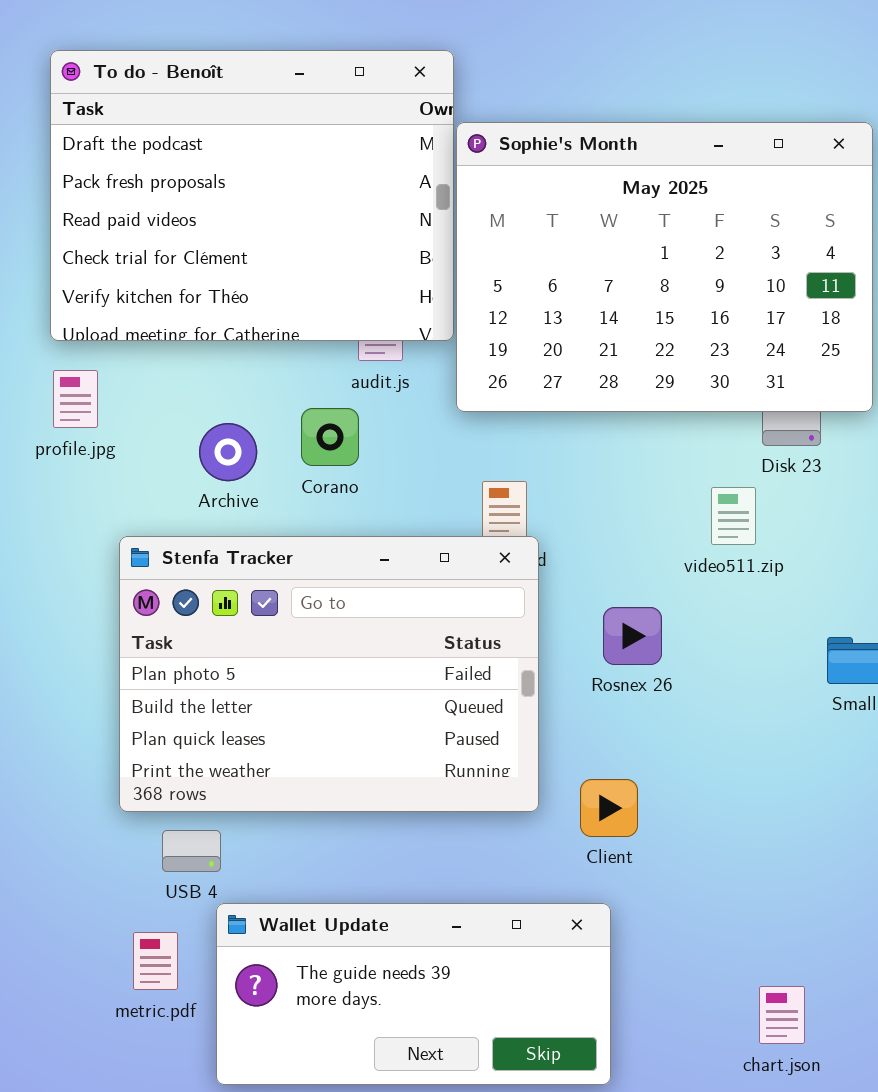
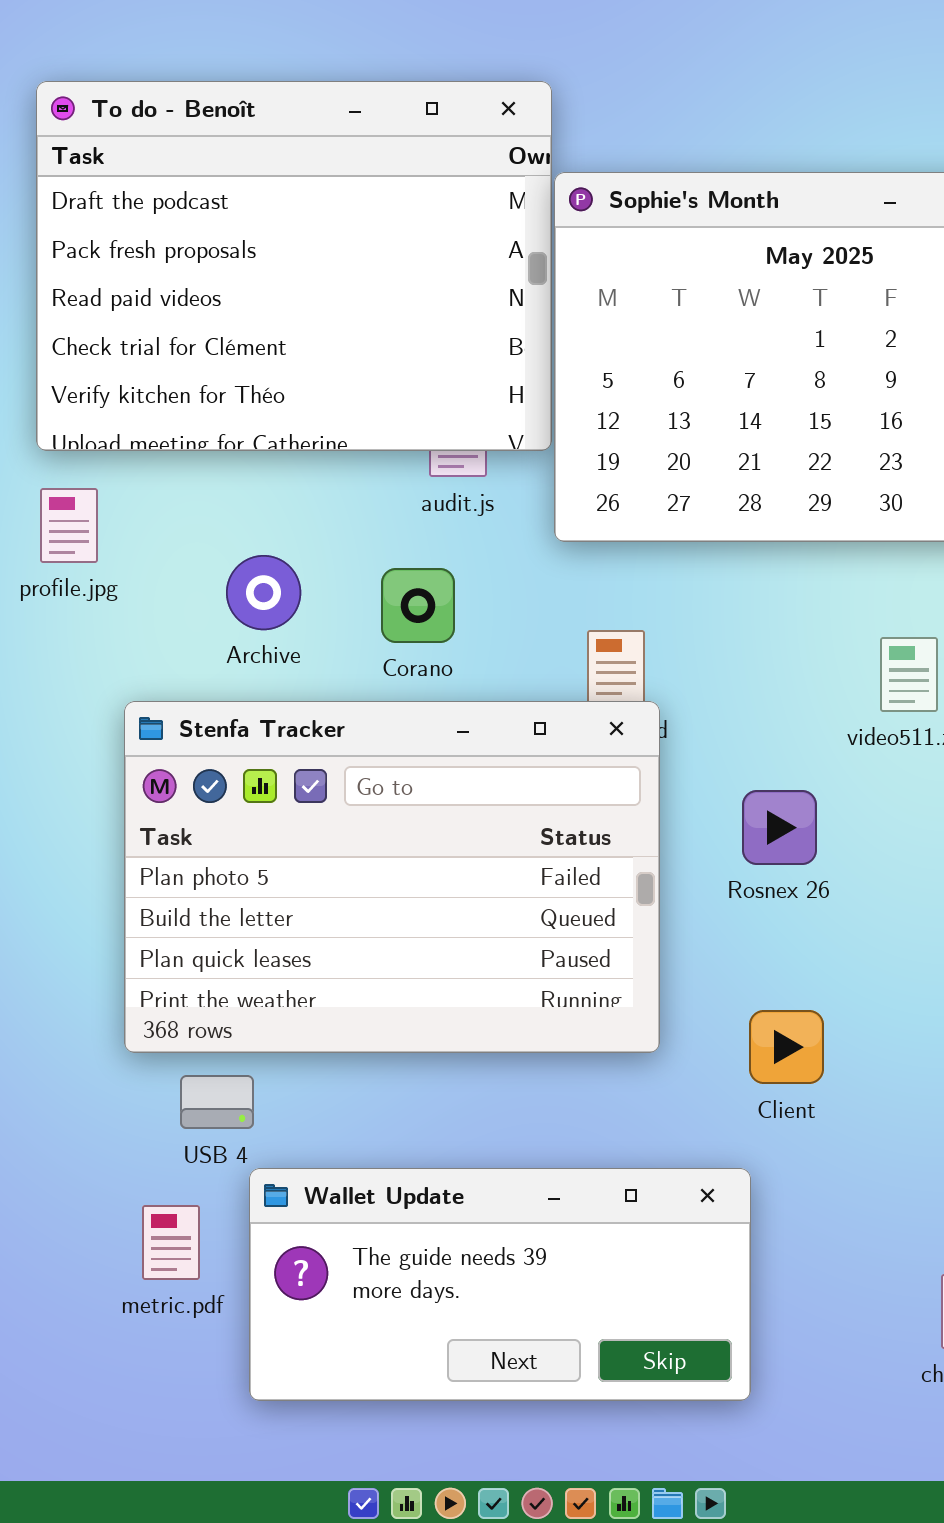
Corano: [301,408,359,466] -> [381,568,455,643], moved
Client: [580,779,638,837] -> [749,1010,824,1084], moved

